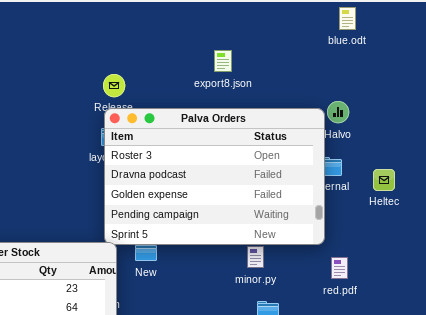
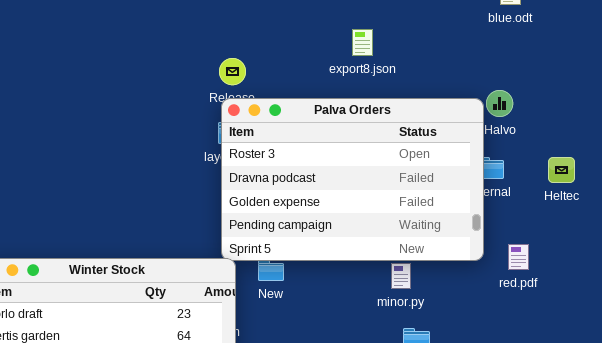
Heltec: [373,169,395,191] -> [548,157,575,183], moved
red.pdf: [331,257,348,279] -> [508,244,529,270], moved

